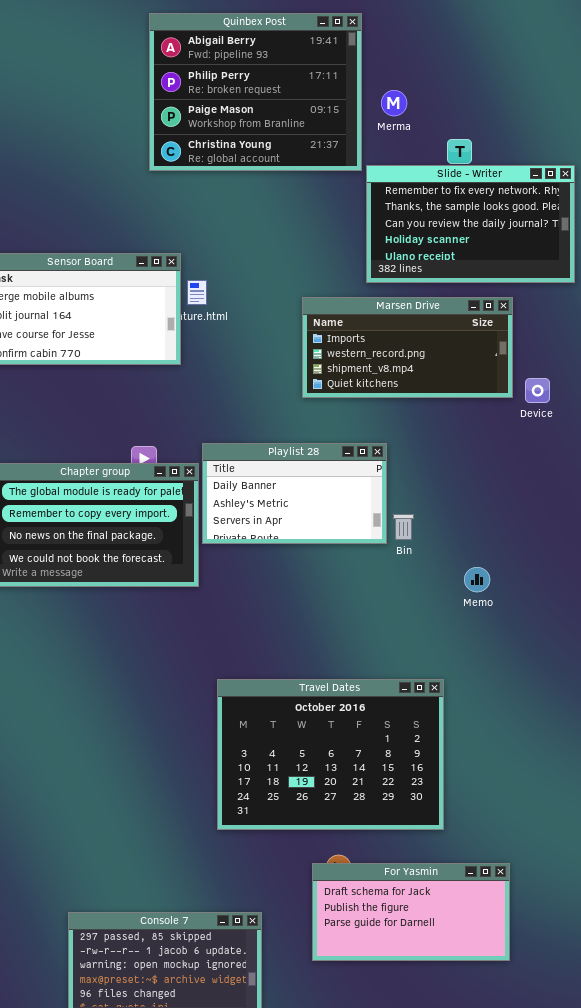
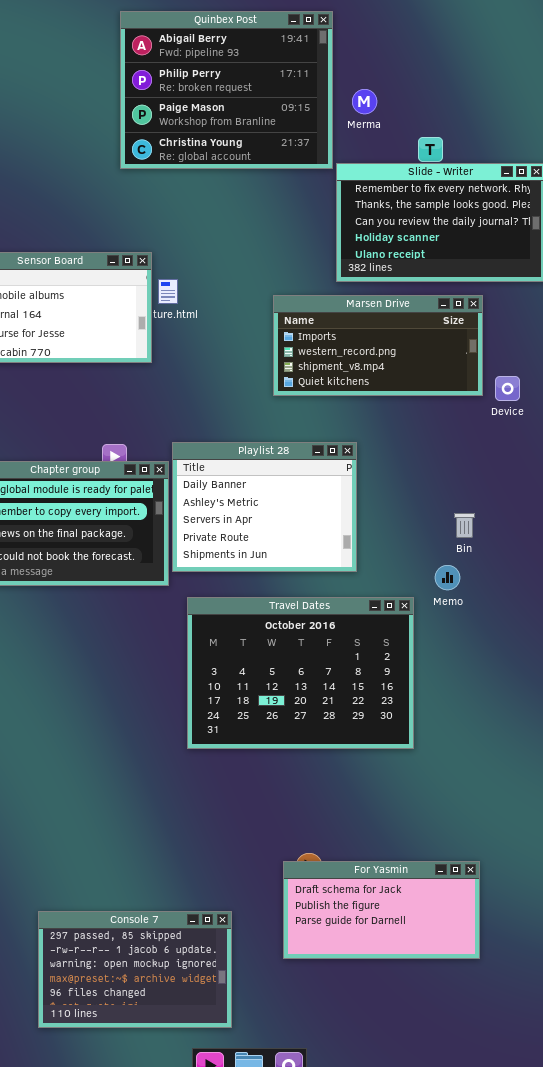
Playlist 28: [202,443,387,544] -> [172,442,357,572], resized
Bin: [393,514,414,540] -> [454,513,475,538], moved
Travel Dates: [217,679,444,830] -> [187,597,414,749], moved

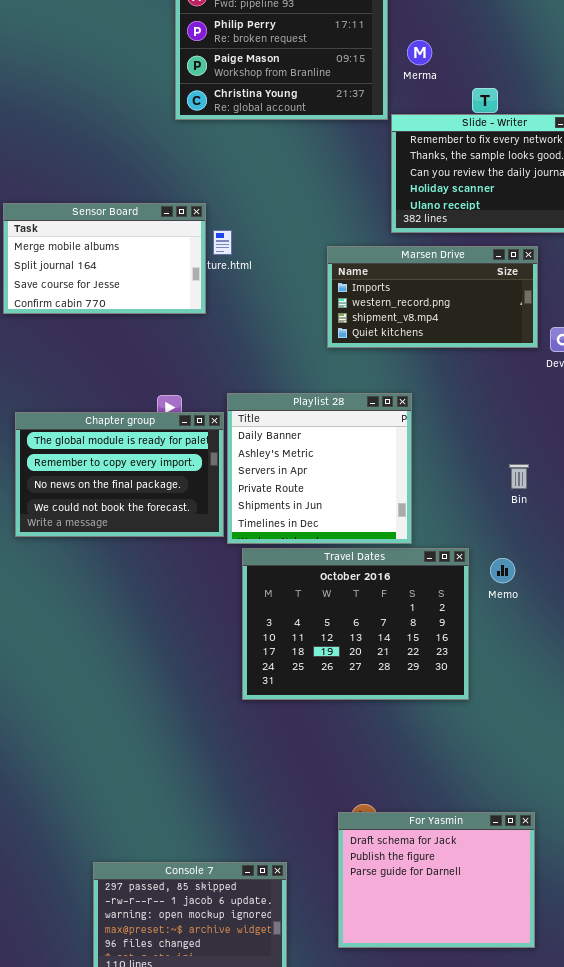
Playlist 28: [172,442,357,572] -> [227,393,412,544], resized
Memo: [435,565,460,590] -> [490,558,515,583], moved
For Yasmin: [283,861,480,959] -> [338,812,535,948], resized

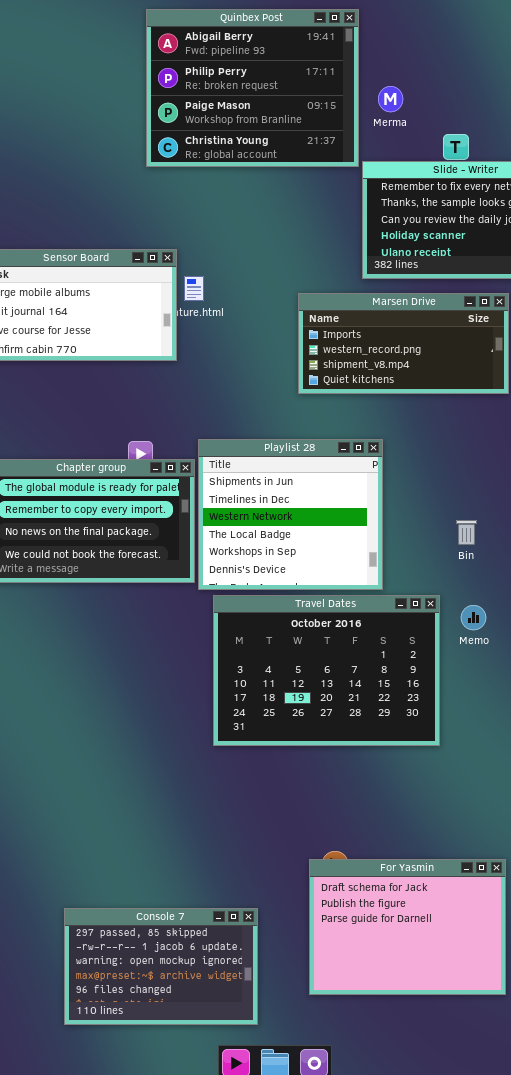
Playlist 28: [227,393,412,544] -> [198,439,383,590], scrolled down 4 rows
Bin: [509,464,529,489] -> [456,520,477,545], moved

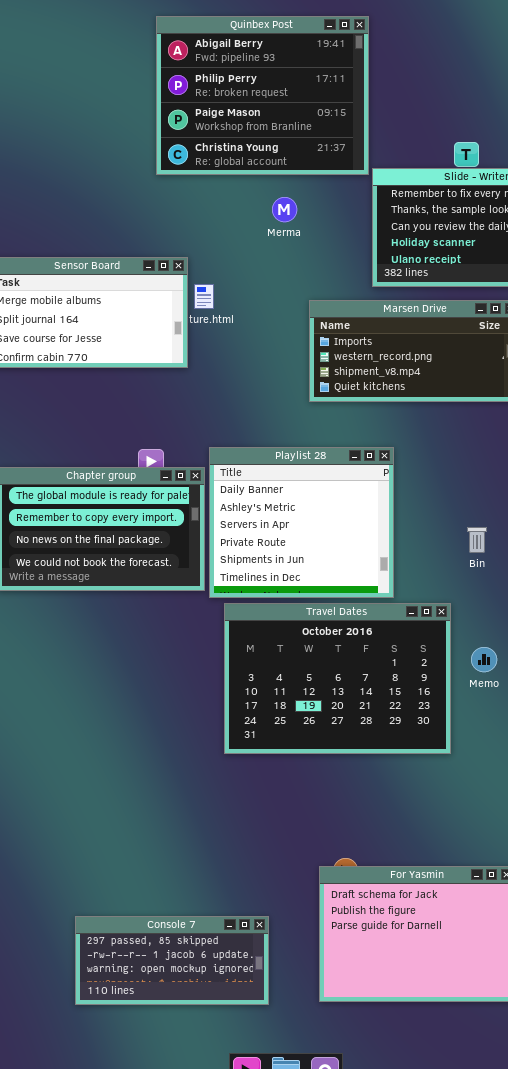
Merma: [378,86,403,112] -> [272,197,297,222], moved
Playlist 28: [198,439,383,590] -> [209,447,394,598], scrolled up 4 rows
Memo: [461,605,486,630] -> [471,647,497,672], moved
Console 7: [64,908,258,1025] -> [75,916,269,1005], resized

